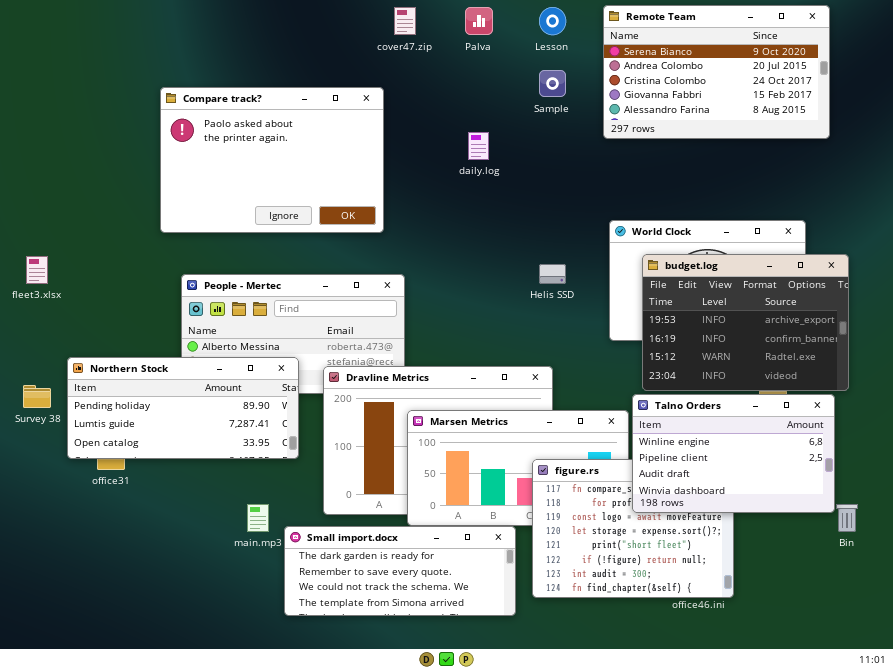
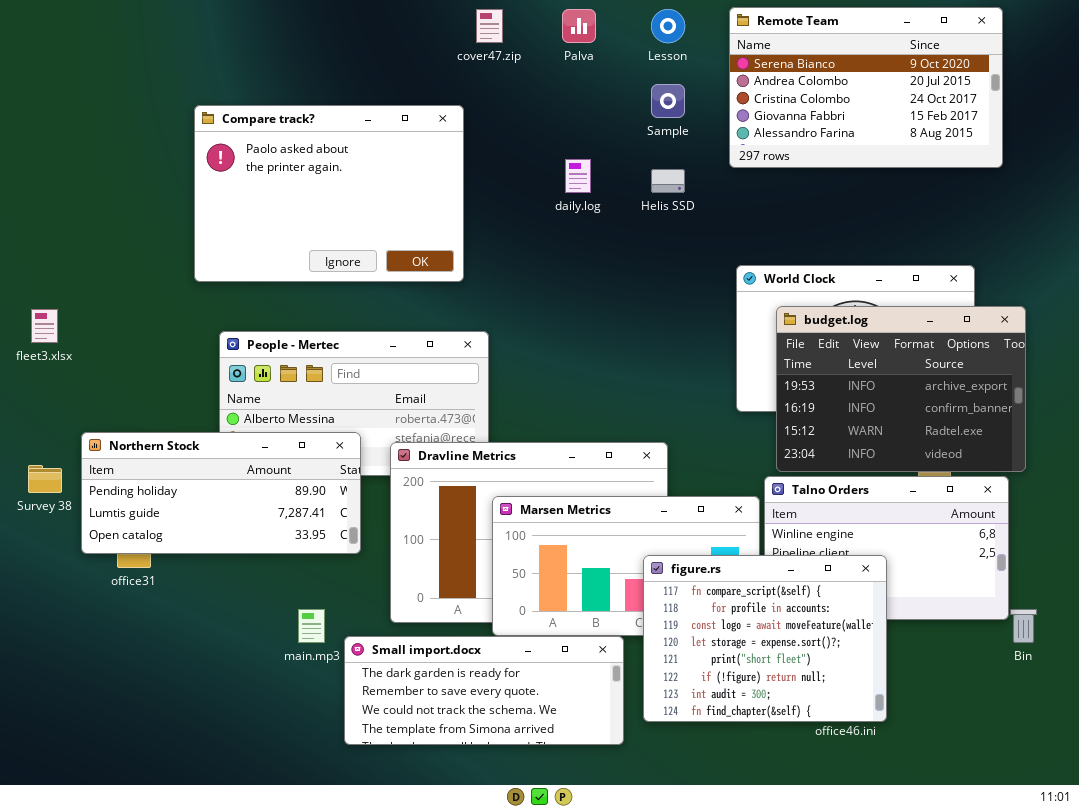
Helis SSD: [539,264,566,284] -> [651,169,685,193], moved
figure.rs: [532,459,734,598] -> [643,555,887,722], raised

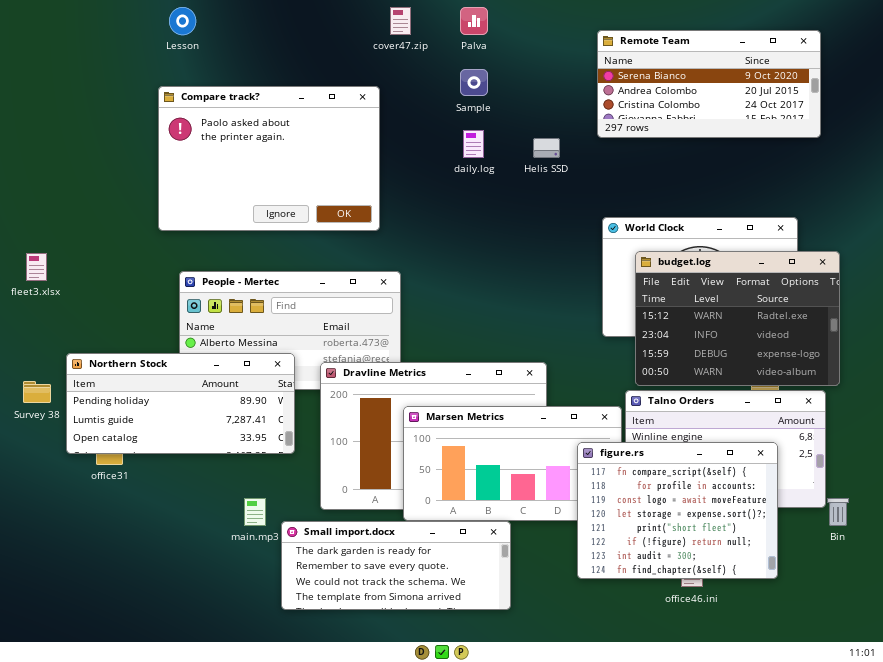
Remote Team: [729,7,1003,168] -> [597,30,821,138], resized
Lesson: [651,9,685,43] -> [169,7,196,35], moved
Sample: [651,84,685,118] -> [460,69,488,96], moved
budget.log: [776,306,1026,472] -> [635,251,840,386], scrolled down 2 rows
figure.rs: [643,555,887,722] -> [577,442,778,579], moved

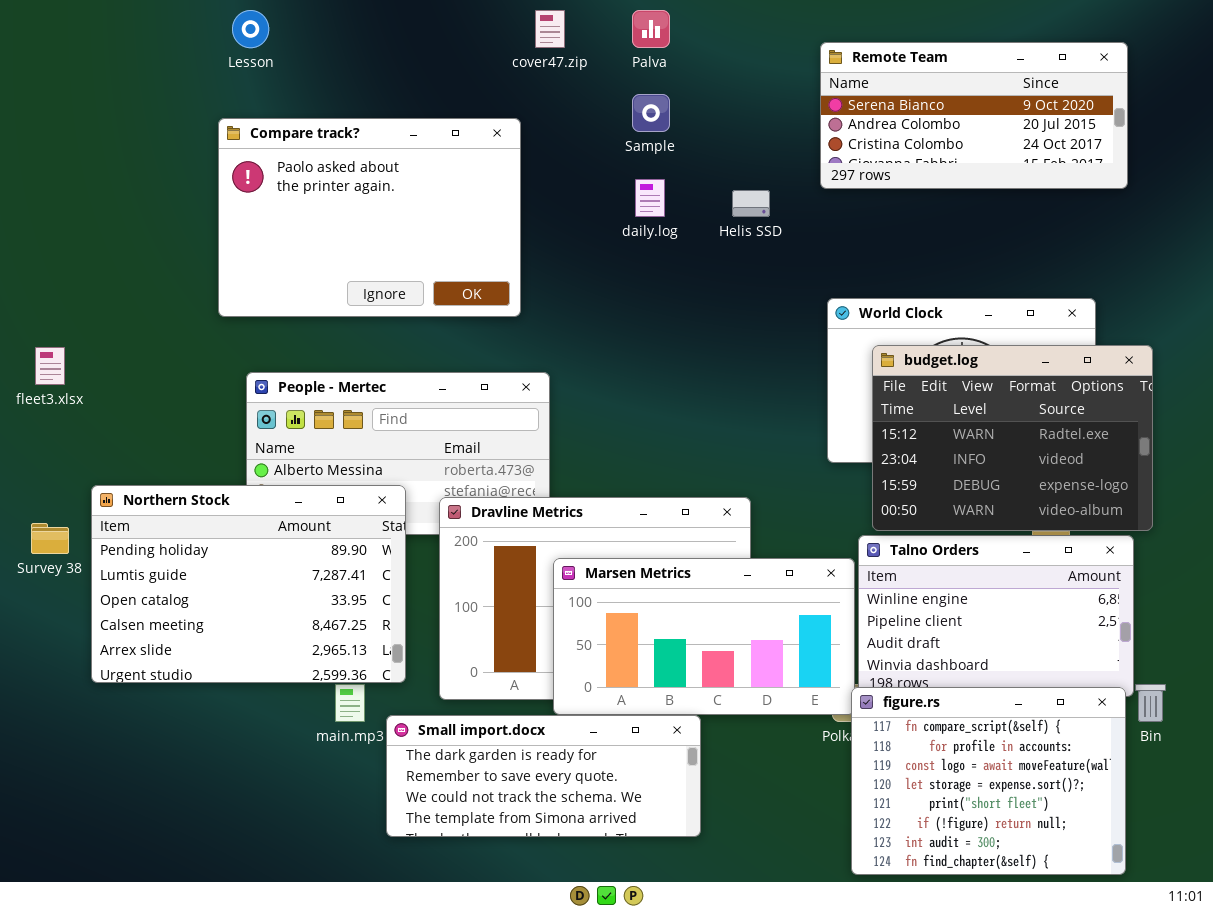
Northern Stock: [66,353,295,454] -> [91,485,406,683], resized
figure.rs: [577,442,778,579] -> [851,687,1126,875], moved

